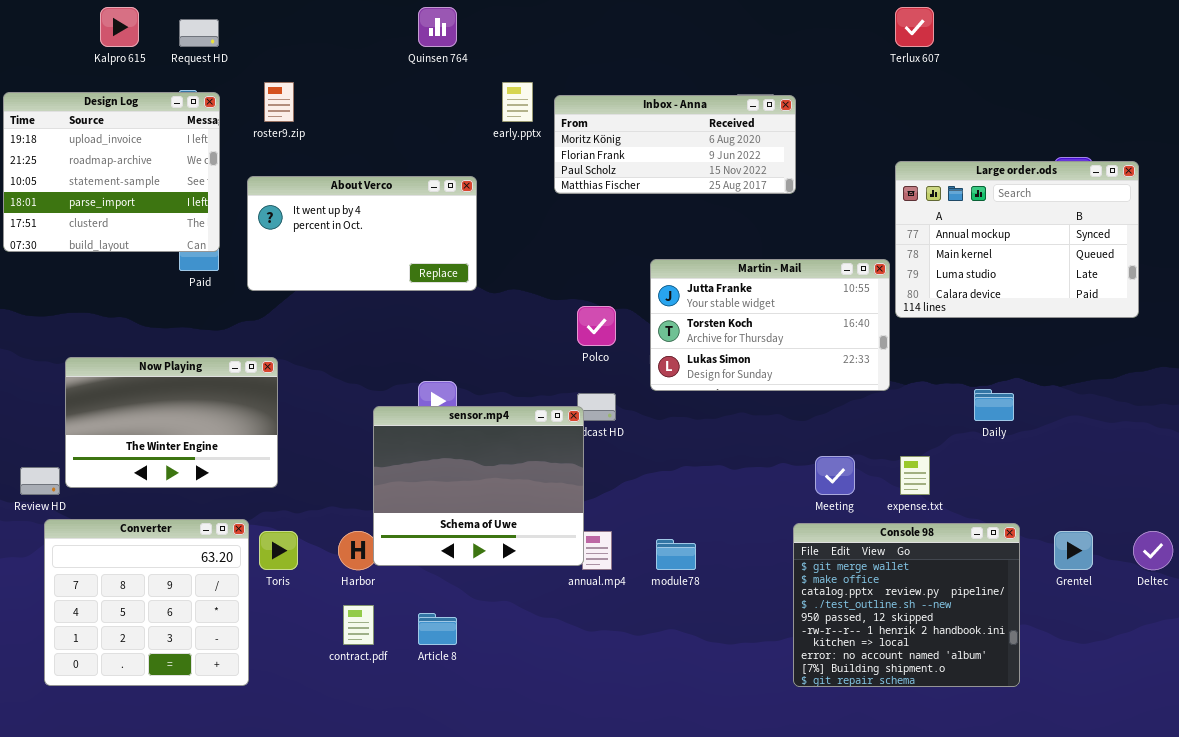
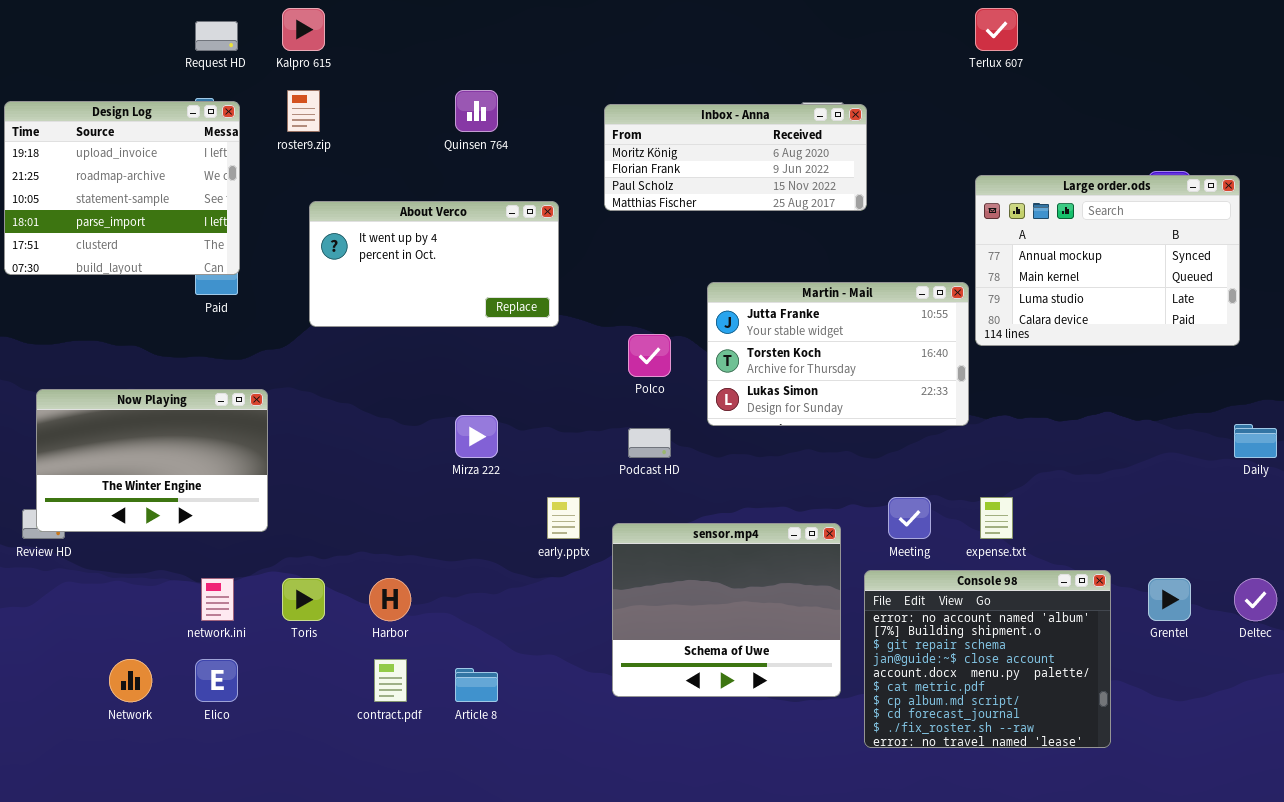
Kalpro 615: [100,7,139,47] -> [282,8,325,51], moved
Quinsen 764: [418,7,457,47] -> [455,90,498,132], moved
early.pptx: [502,82,533,122] -> [547,497,580,539], moved
About Verco: [247,176,477,291] -> [309,201,559,327], moved
Now Playing: [65,357,278,488] -> [36,389,268,532], moved
Daily: [974,389,1014,421] -> [1234,424,1277,458], moved
sensor.mp4: [373,406,584,566] -> [612,523,841,697], moved
Converter: [44,519,249,686] -> none, closed
Console 98: [793,523,1020,687] -> [864,570,1111,748], scrolled down 7 rows

